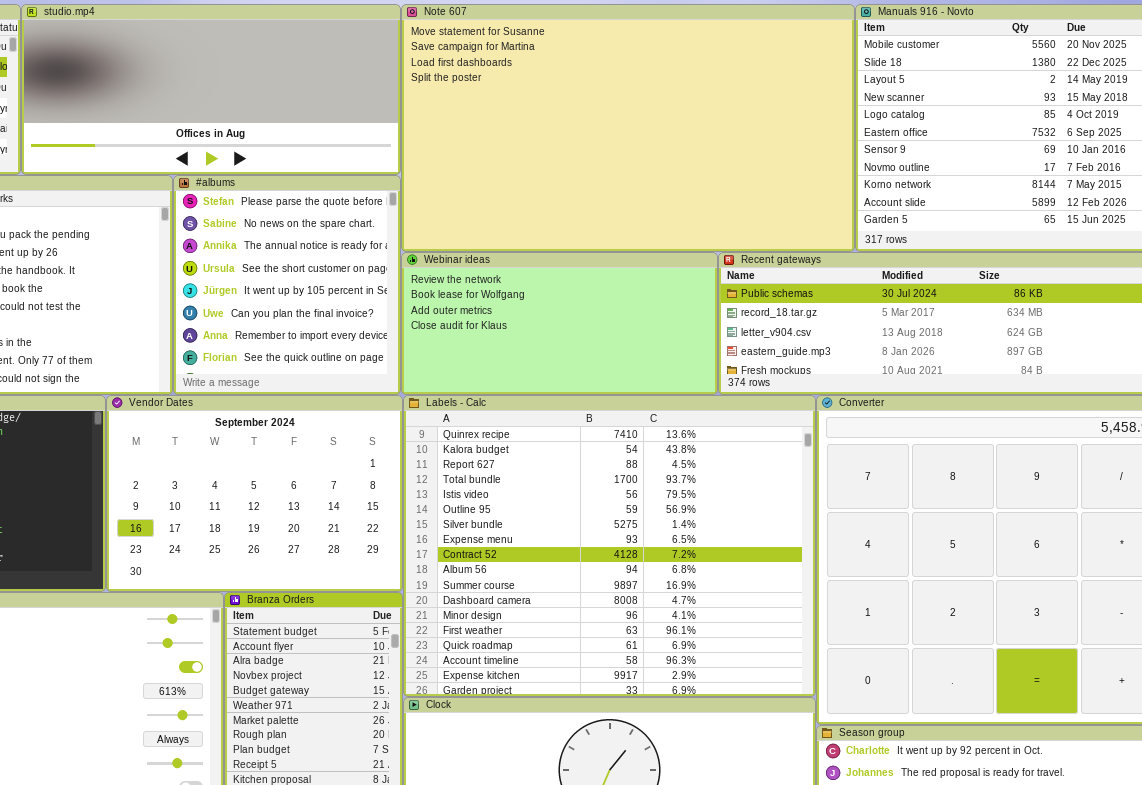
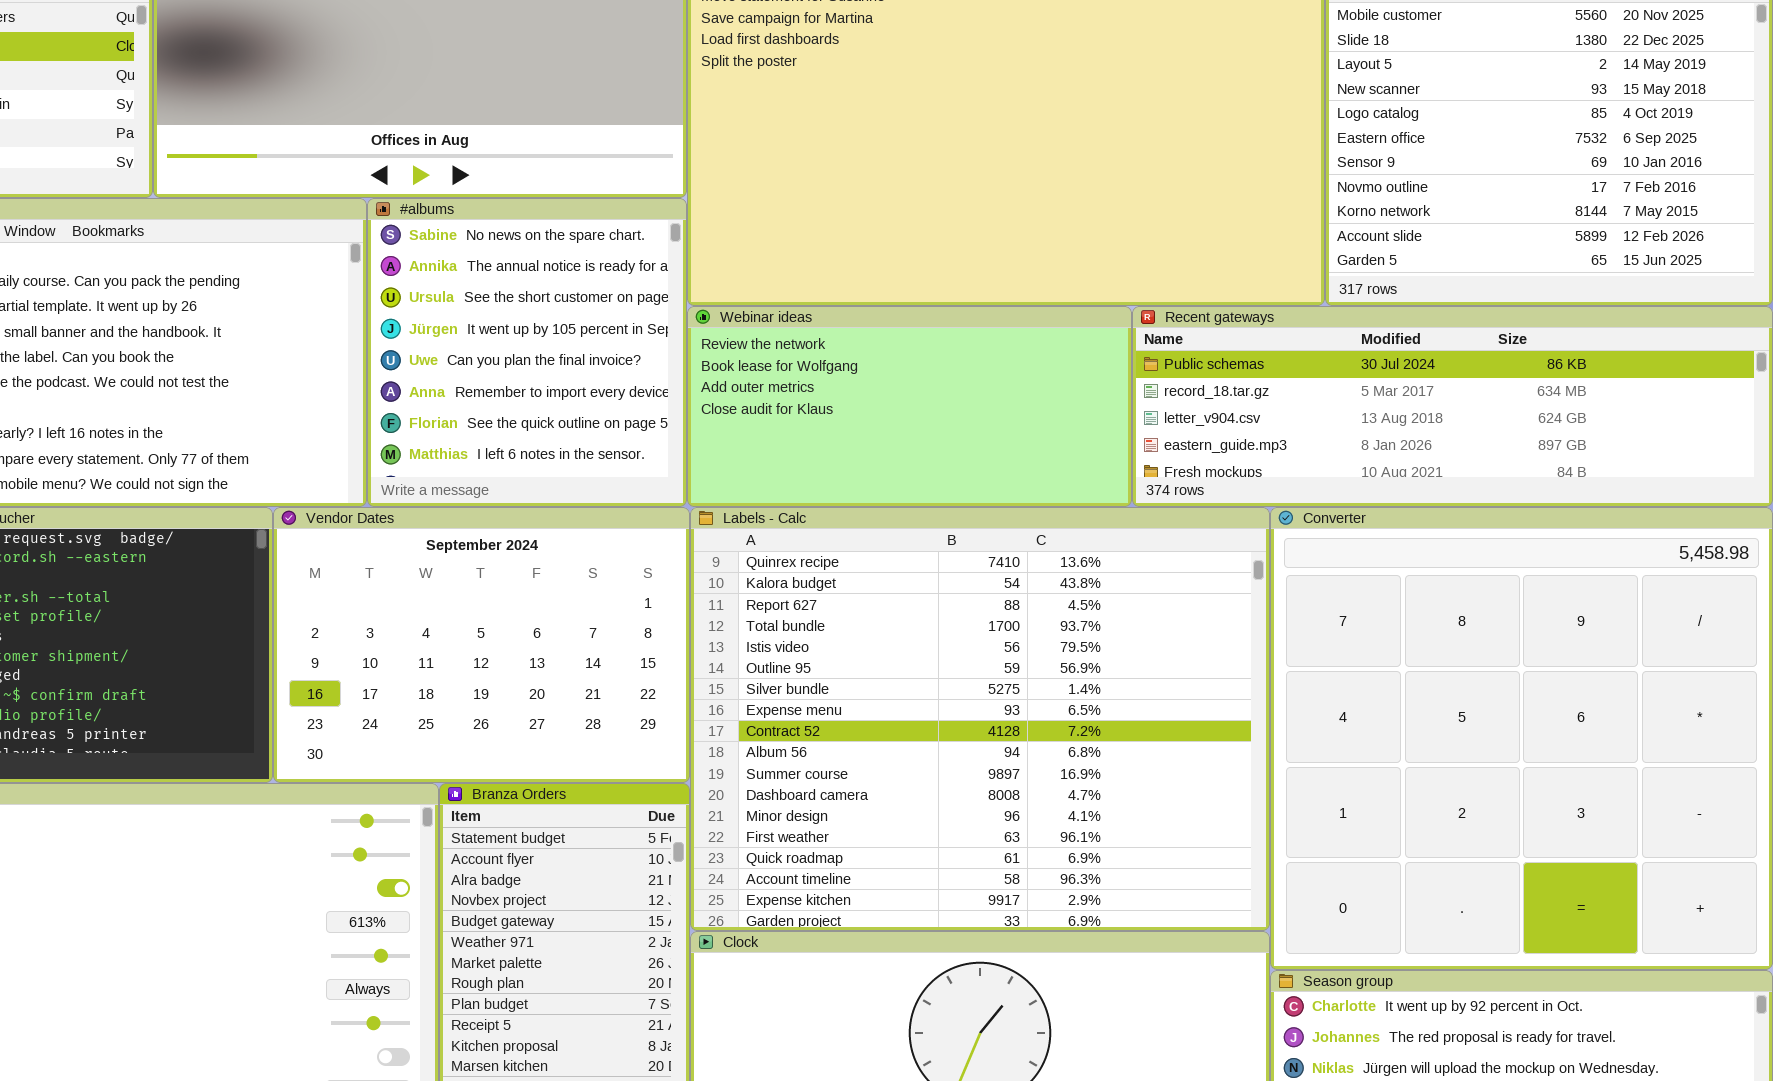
#albums: [173,175,401,395] -> [367,198,687,507], scrolled down 1 row

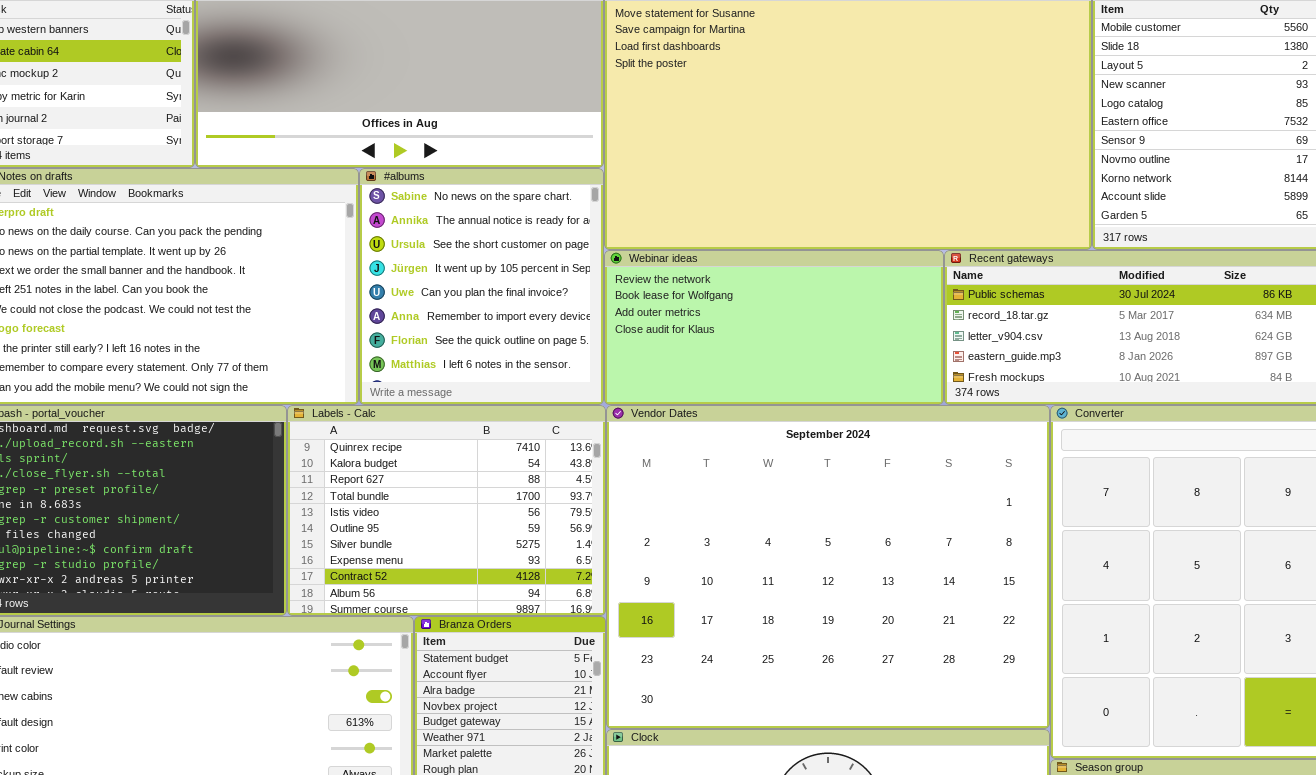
Vendor Dates: [273,507,690,783] -> [606,405,1050,729], moved, resized
Labels - Calc: [690,507,1270,931] -> [287,405,606,616], moved, resized

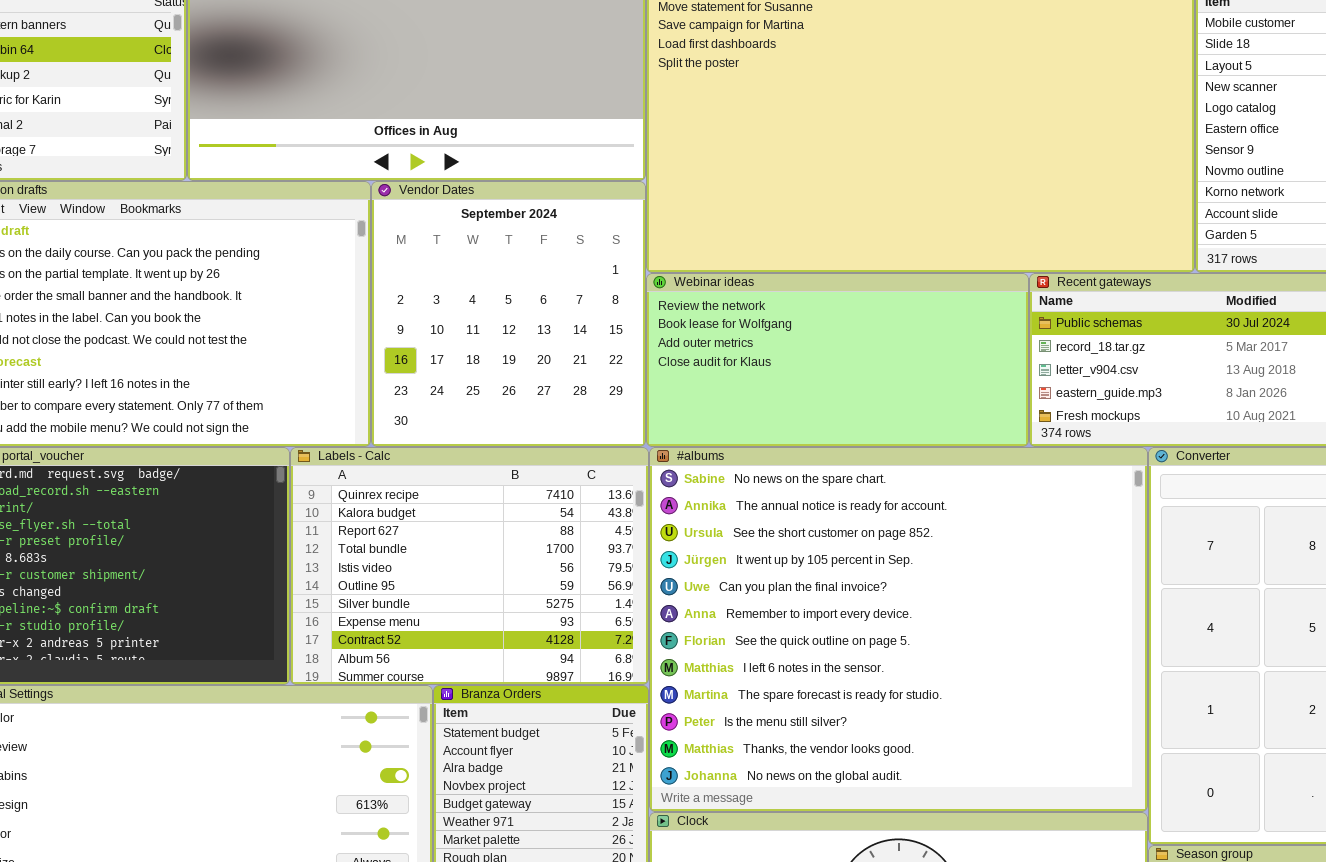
#albums: [359,168,604,405] -> [649,447,1148,812], moved, resized
Vendor Dates: [606,405,1050,729] -> [371,181,646,447], moved, resized

